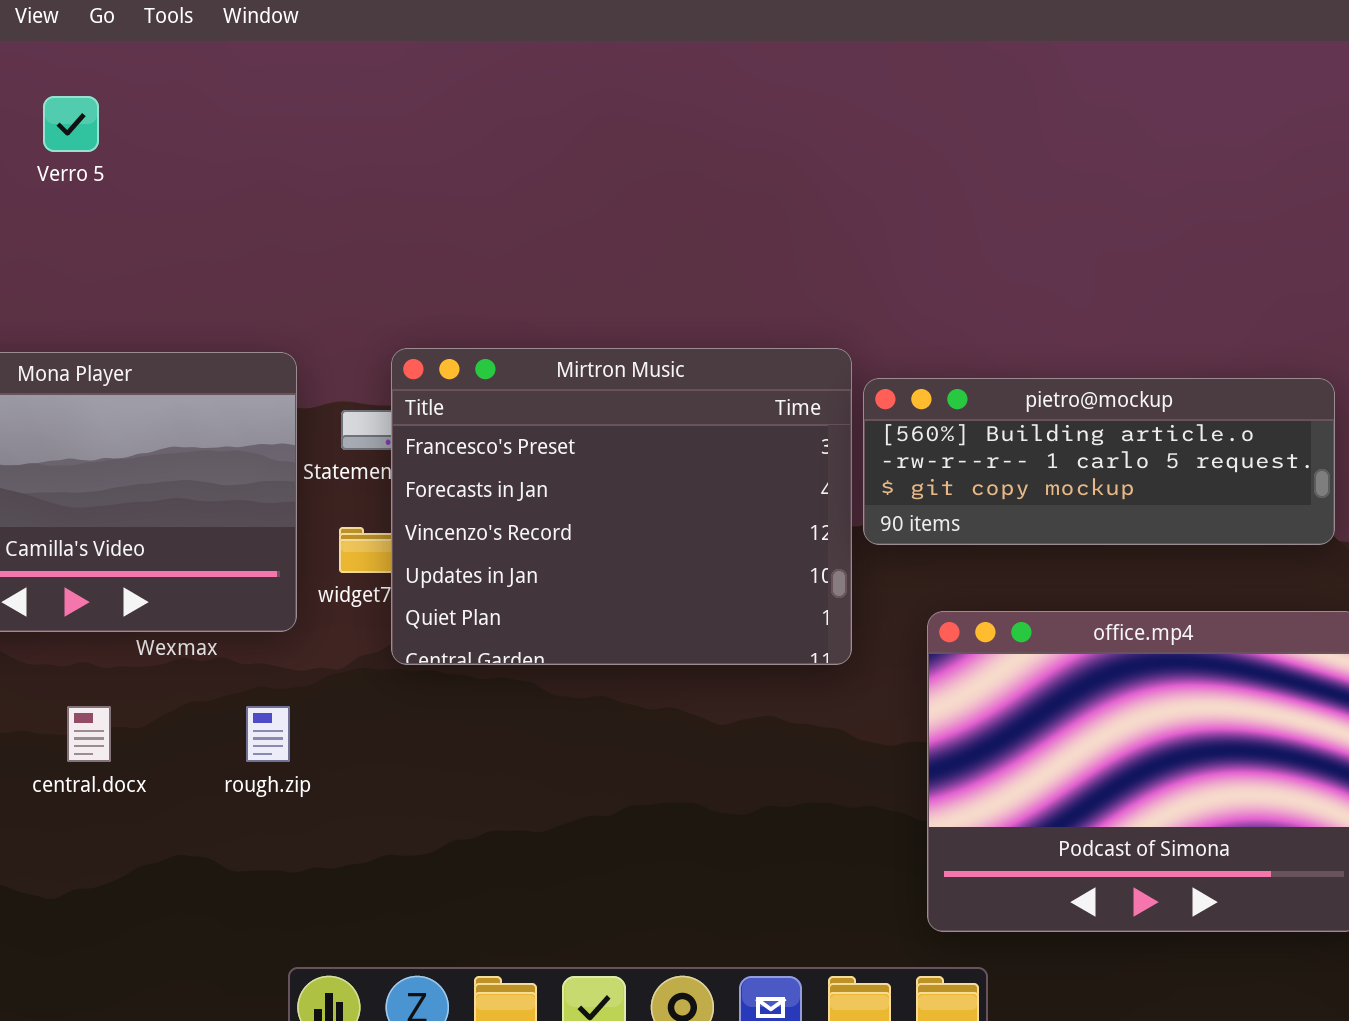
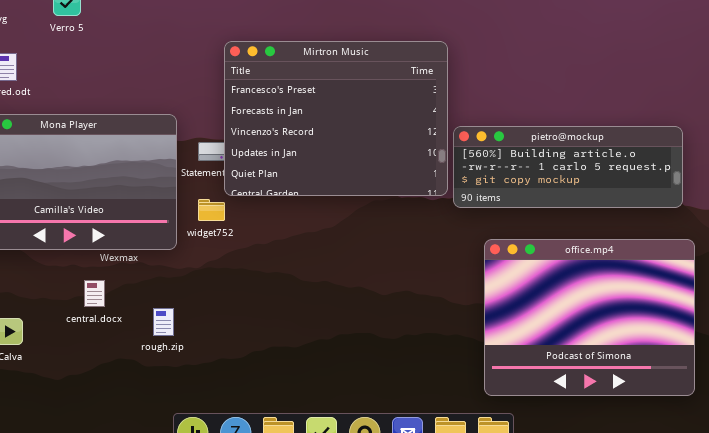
Mirtron Music: [391,348,852,665] -> [224,41,448,196], moved
central.docx: [67,706,111,762] -> [84,280,105,307], moved
rough.zip: [246,706,290,762] -> [153,308,174,336], moved

